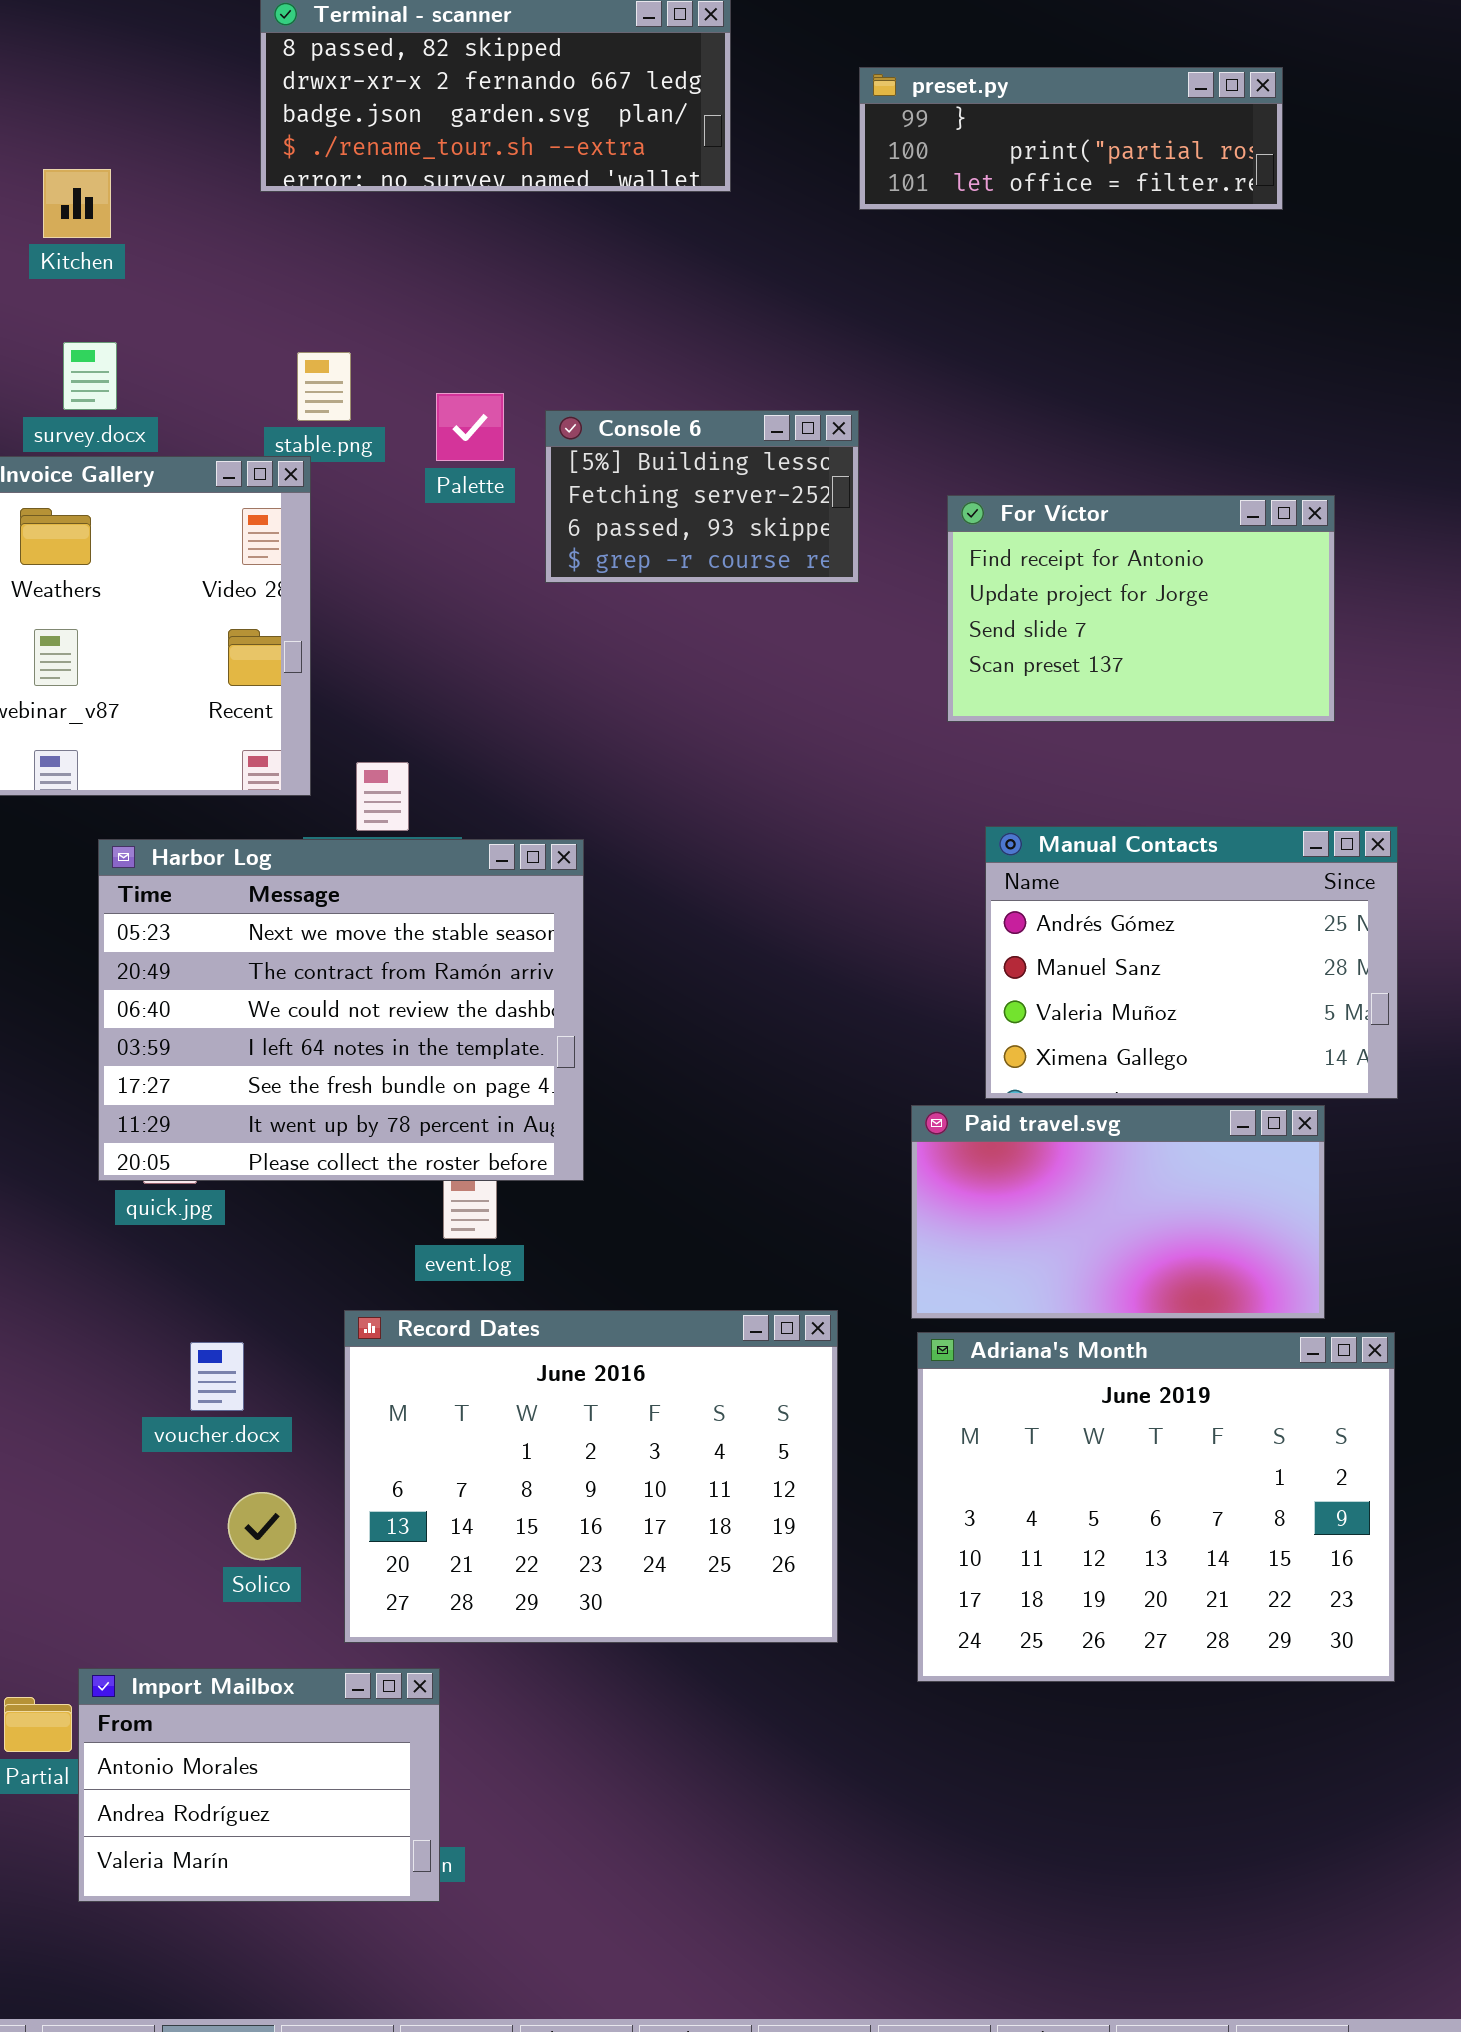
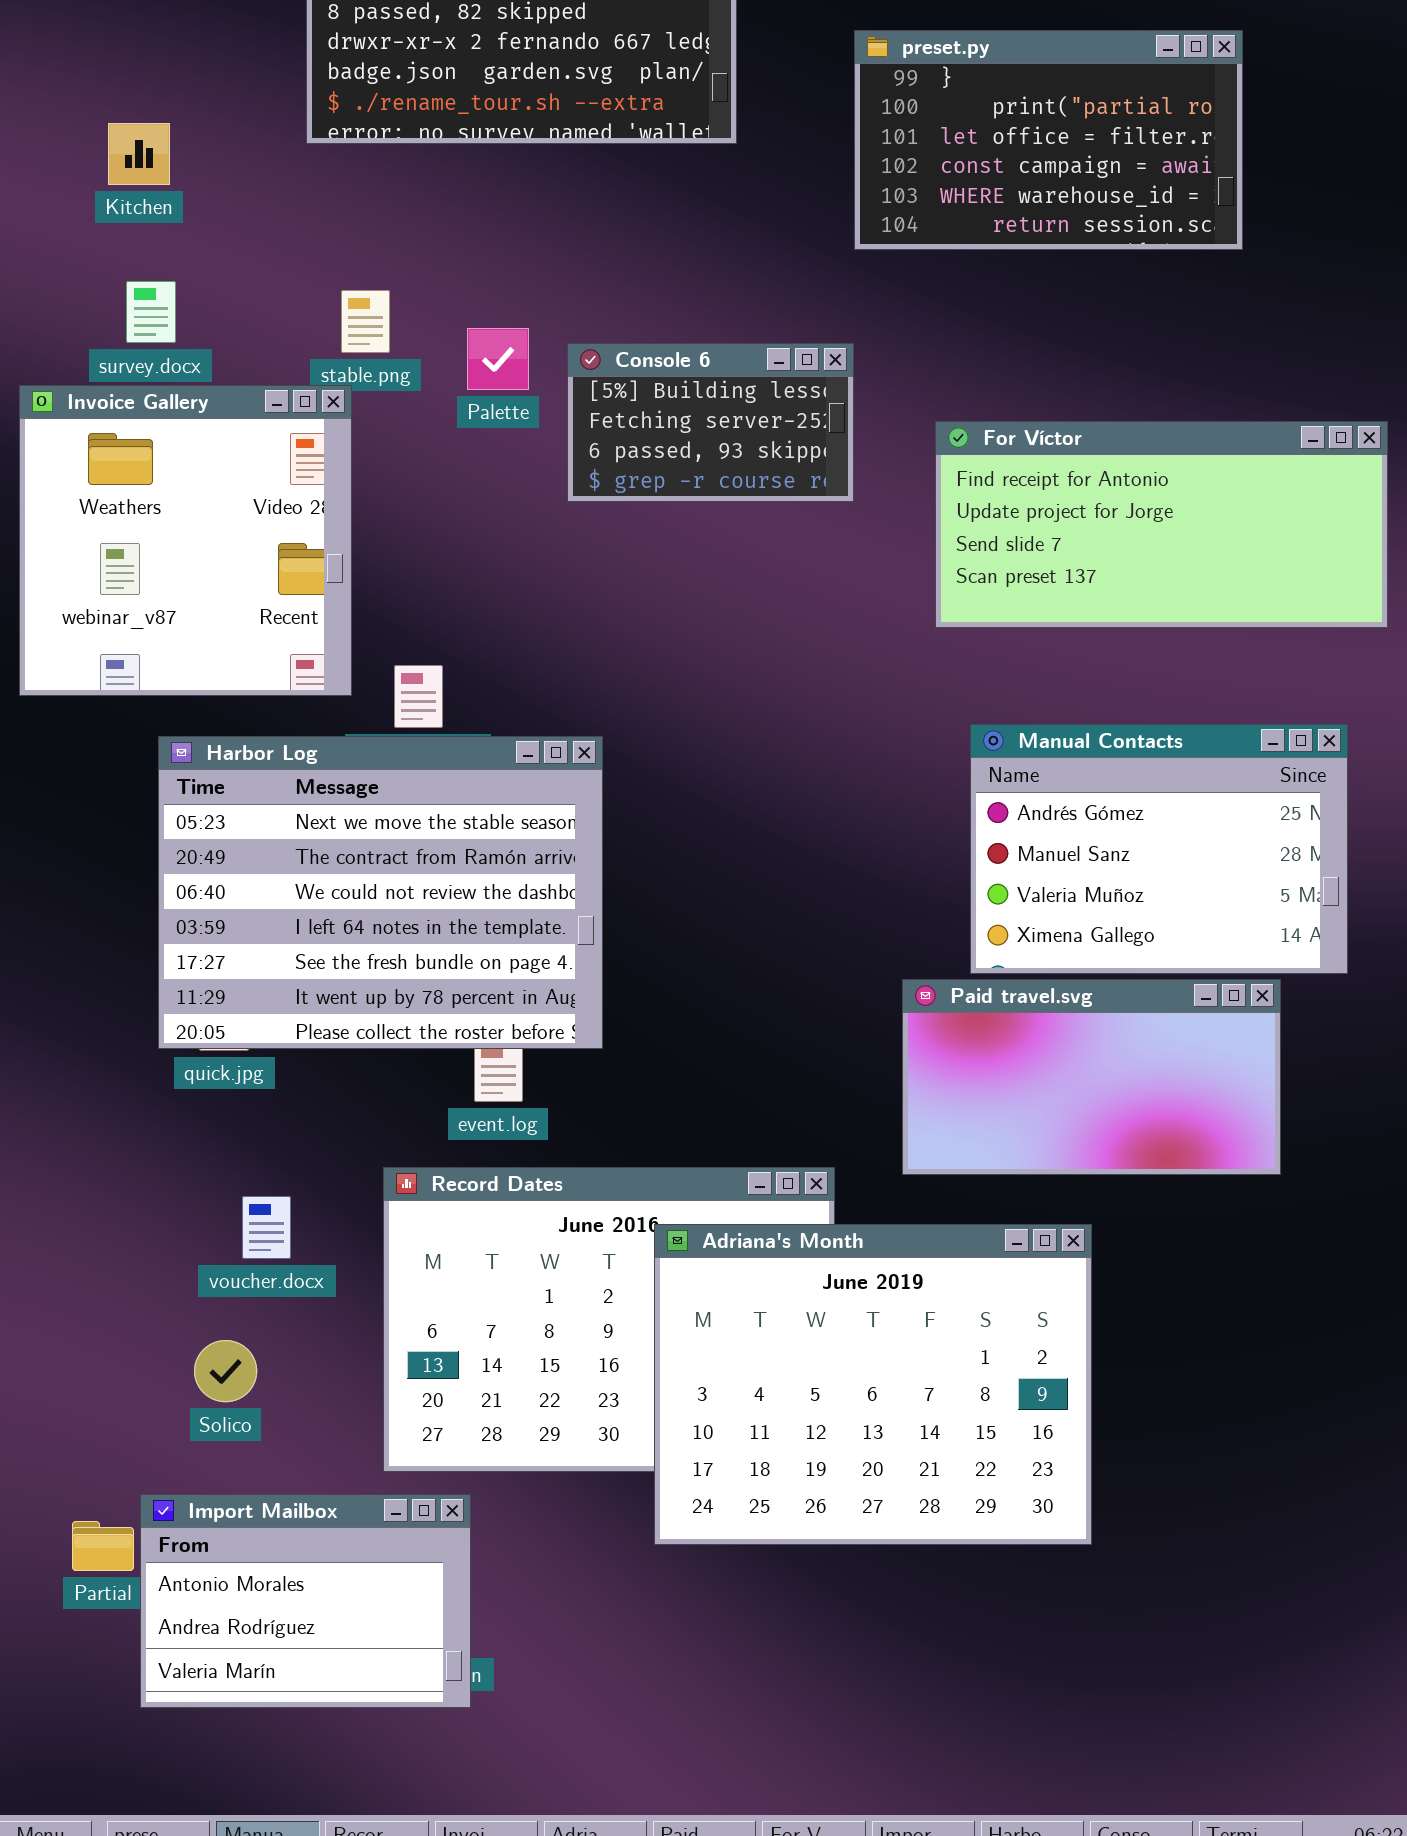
preset.py: [859,67,1283,210] -> [854,30,1243,250], resized
For Víctor: [947,495,1335,722] -> [935,421,1388,628], resized
Adriana's Month: [917,1332,1395,1682] -> [654,1224,1092,1545], moved
Solico: [228,1492,296,1560] -> [194,1340,257,1402], moved

